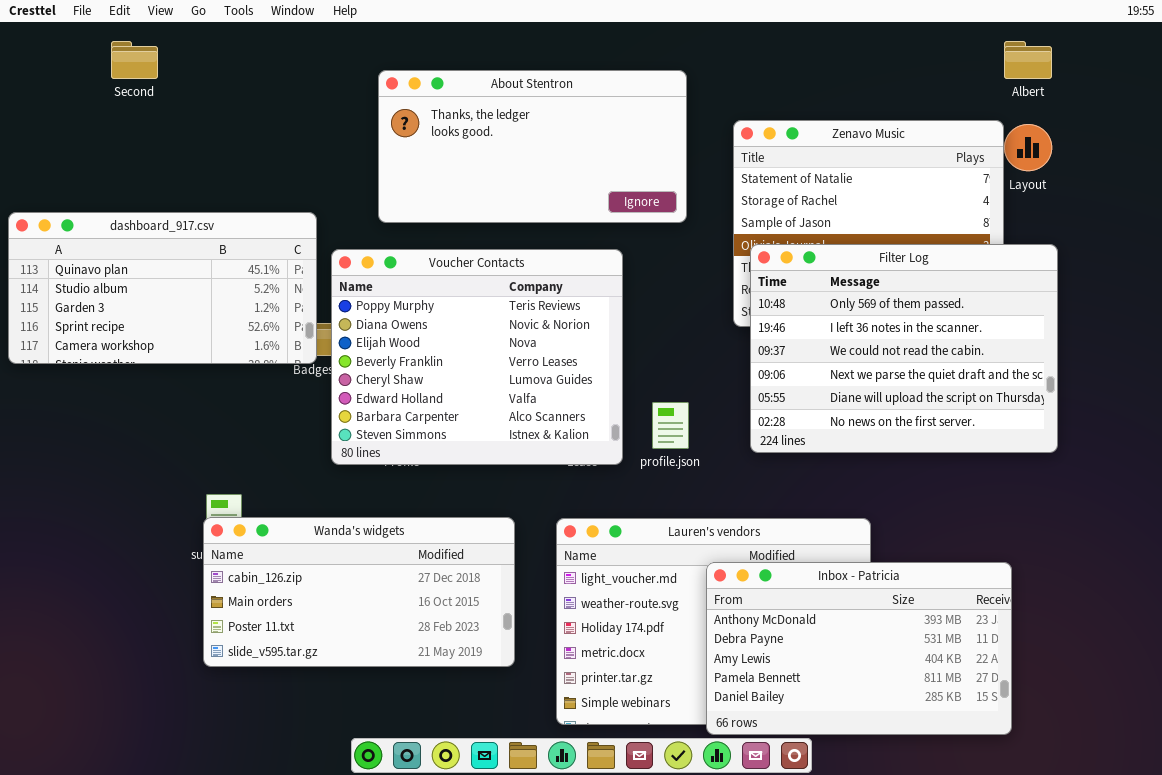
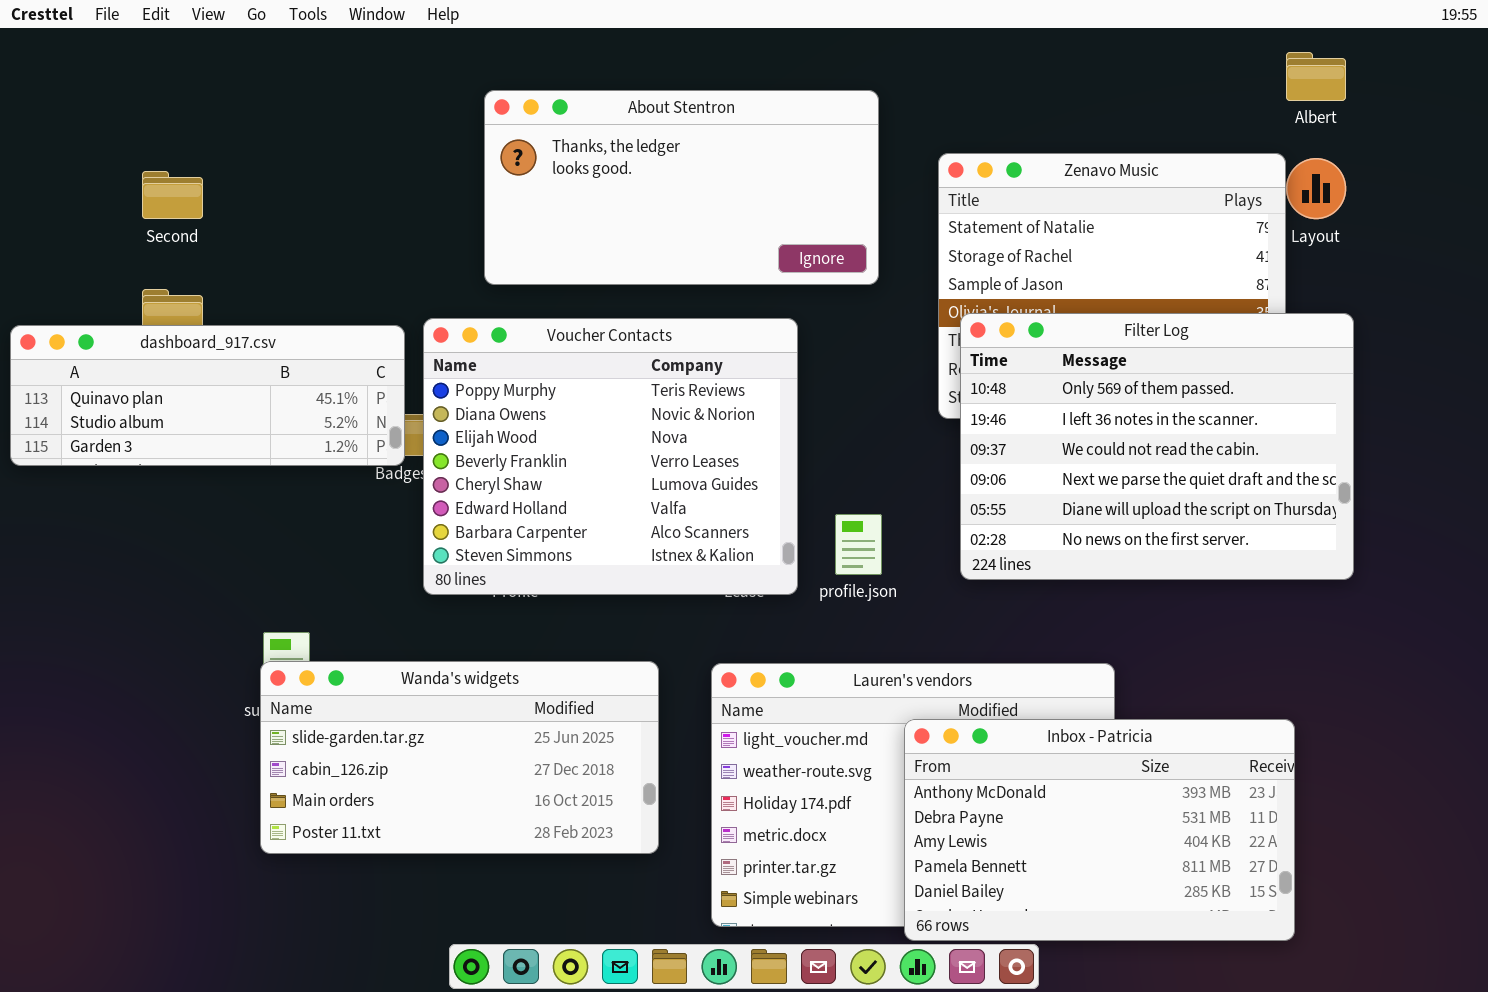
Second: [111,41,158,79] -> [142,171,203,219], moved
dashboard_917.csv: [8,212,317,364] -> [10,325,405,466], resized
Wanda's widgets: [203,517,515,667] -> [260,661,659,854], scrolled up 1 row

